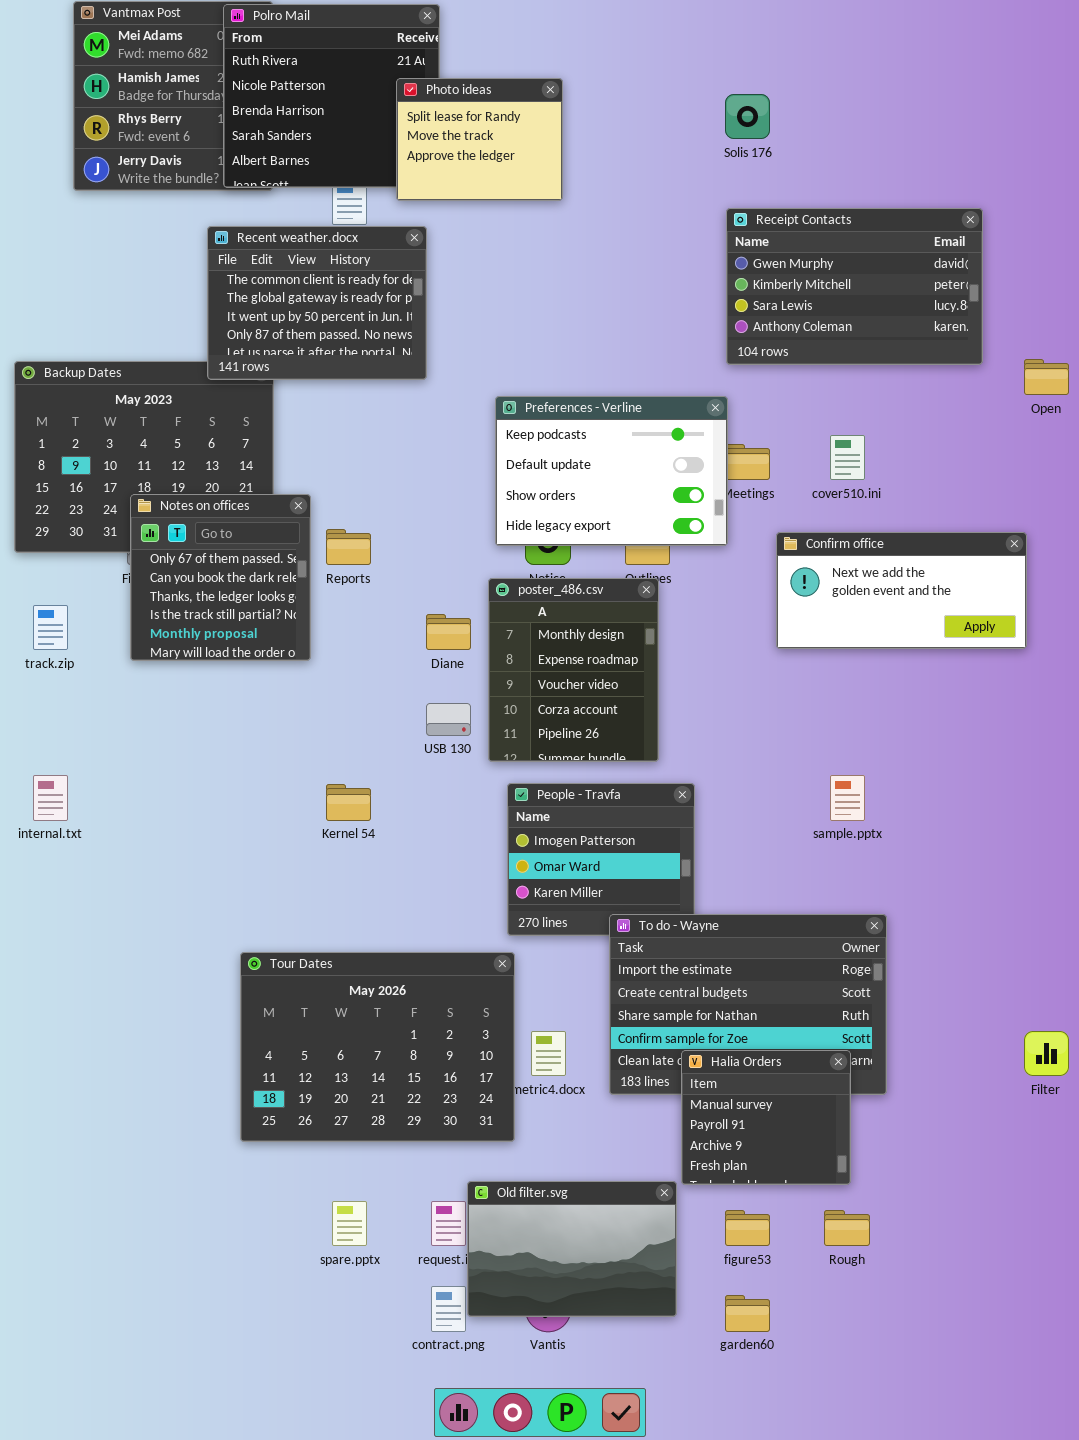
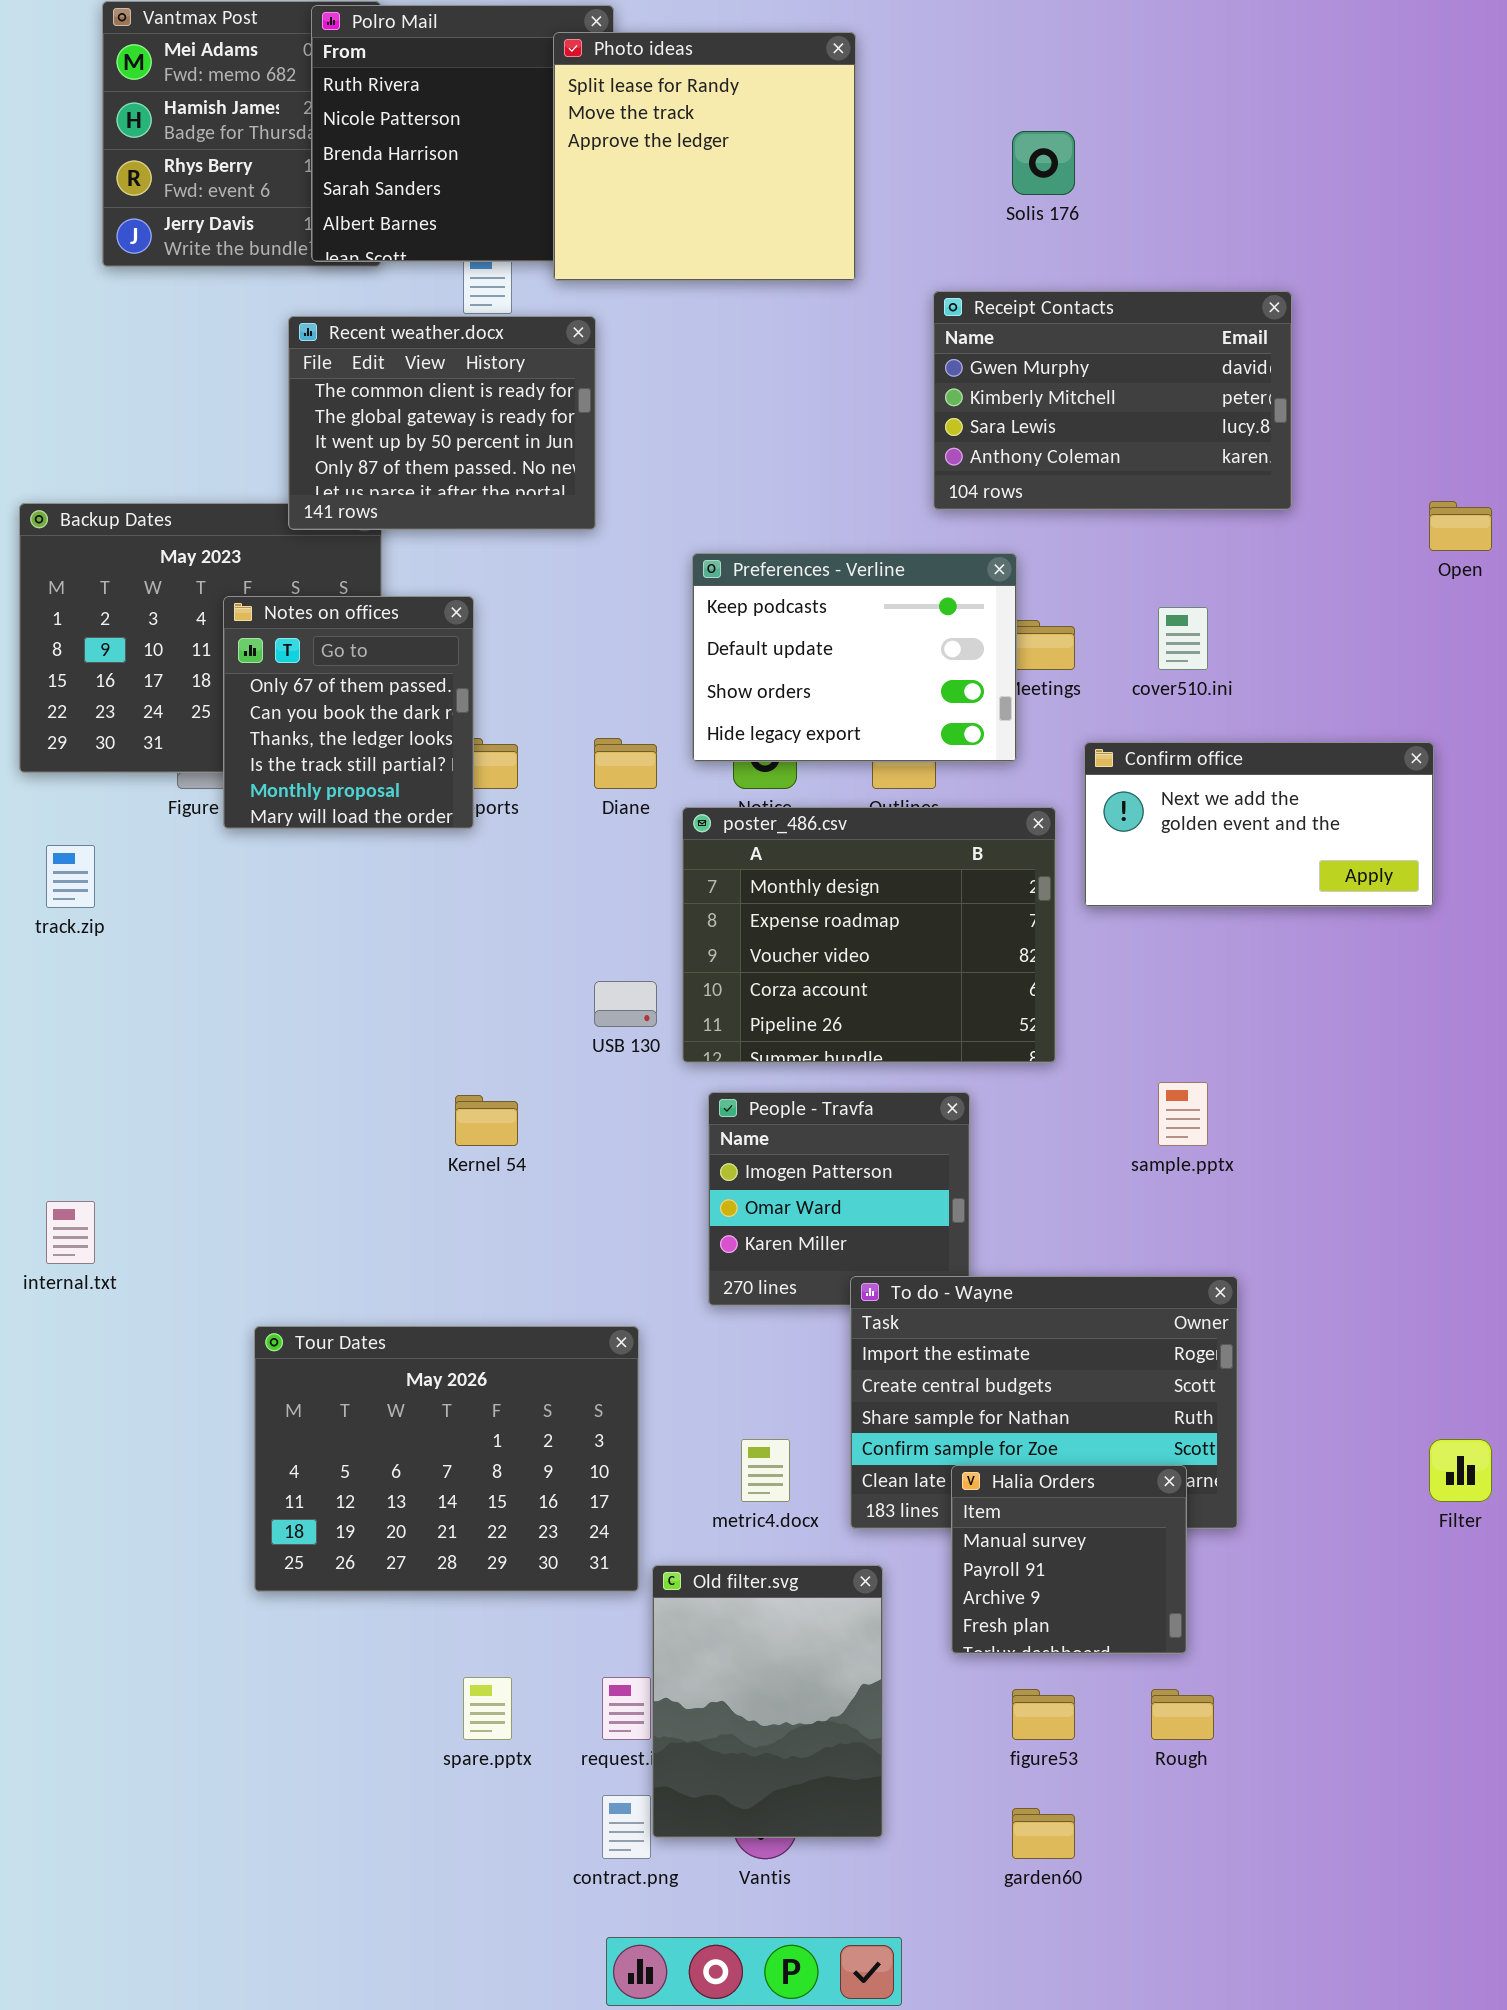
Photo ideas: [396,78,563,201] -> [553,32,856,281], resized
Receipt Contacts: [726,208,983,365] -> [933,291,1292,510], moved
Notes on offices: [130,494,311,661] -> [223,596,474,829], moved
poster_486.csv: [488,578,659,762] -> [682,807,1056,1063], resized
Diane: [426,614,471,650] -> [594,738,657,789], moved
internal.txt: [33,775,68,821] -> [46,1201,95,1264], moved
Tour Dates: [240,952,515,1142] -> [254,1326,639,1592], moved
Old filter.svg: [467,1181,677,1317] -> [652,1565,883,1838], resized

